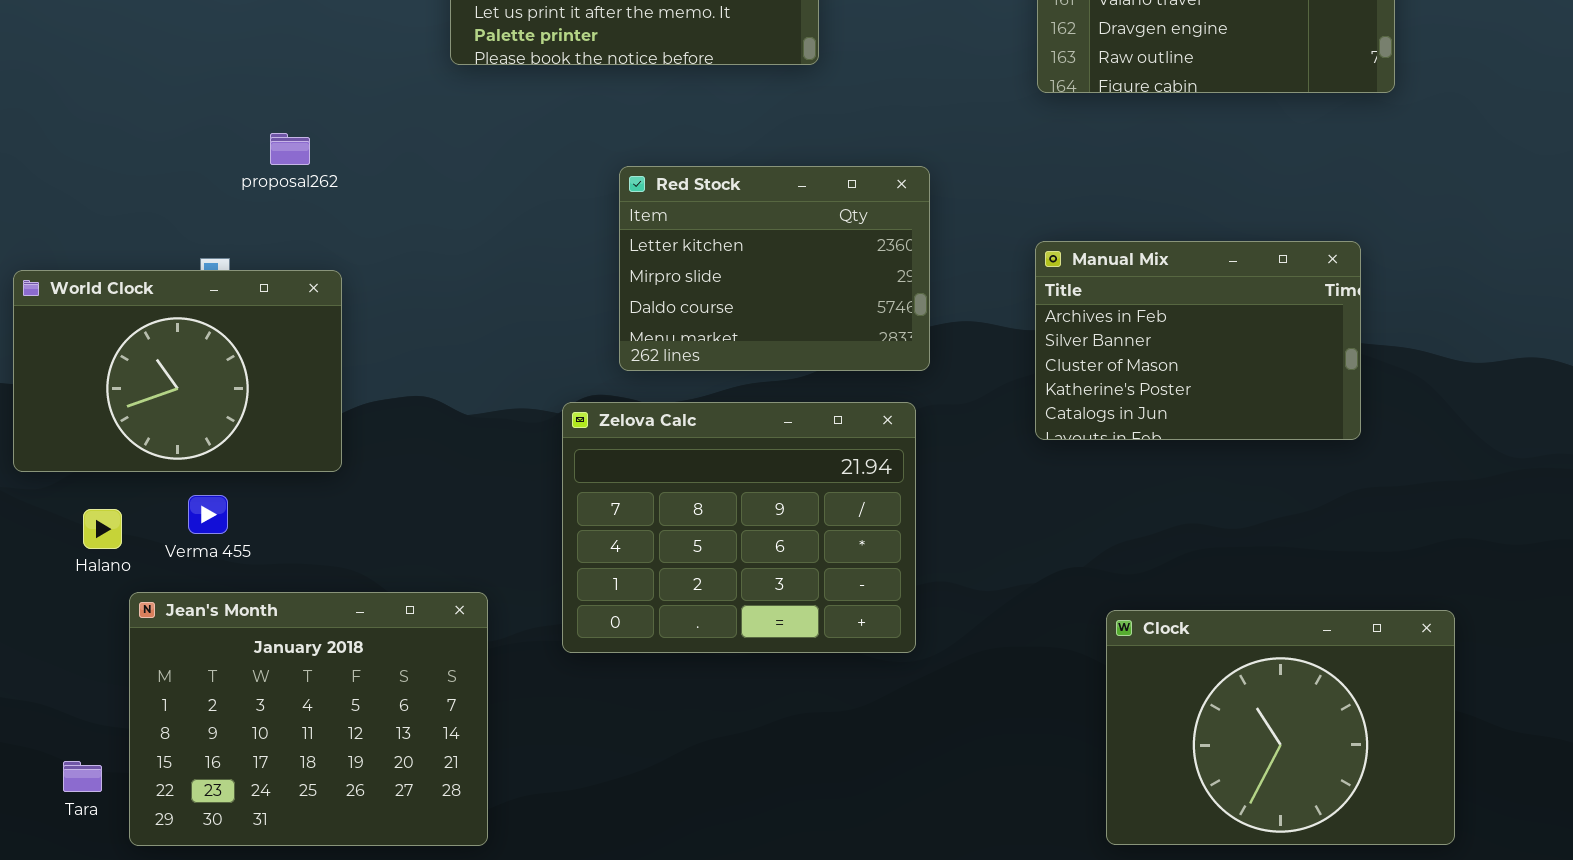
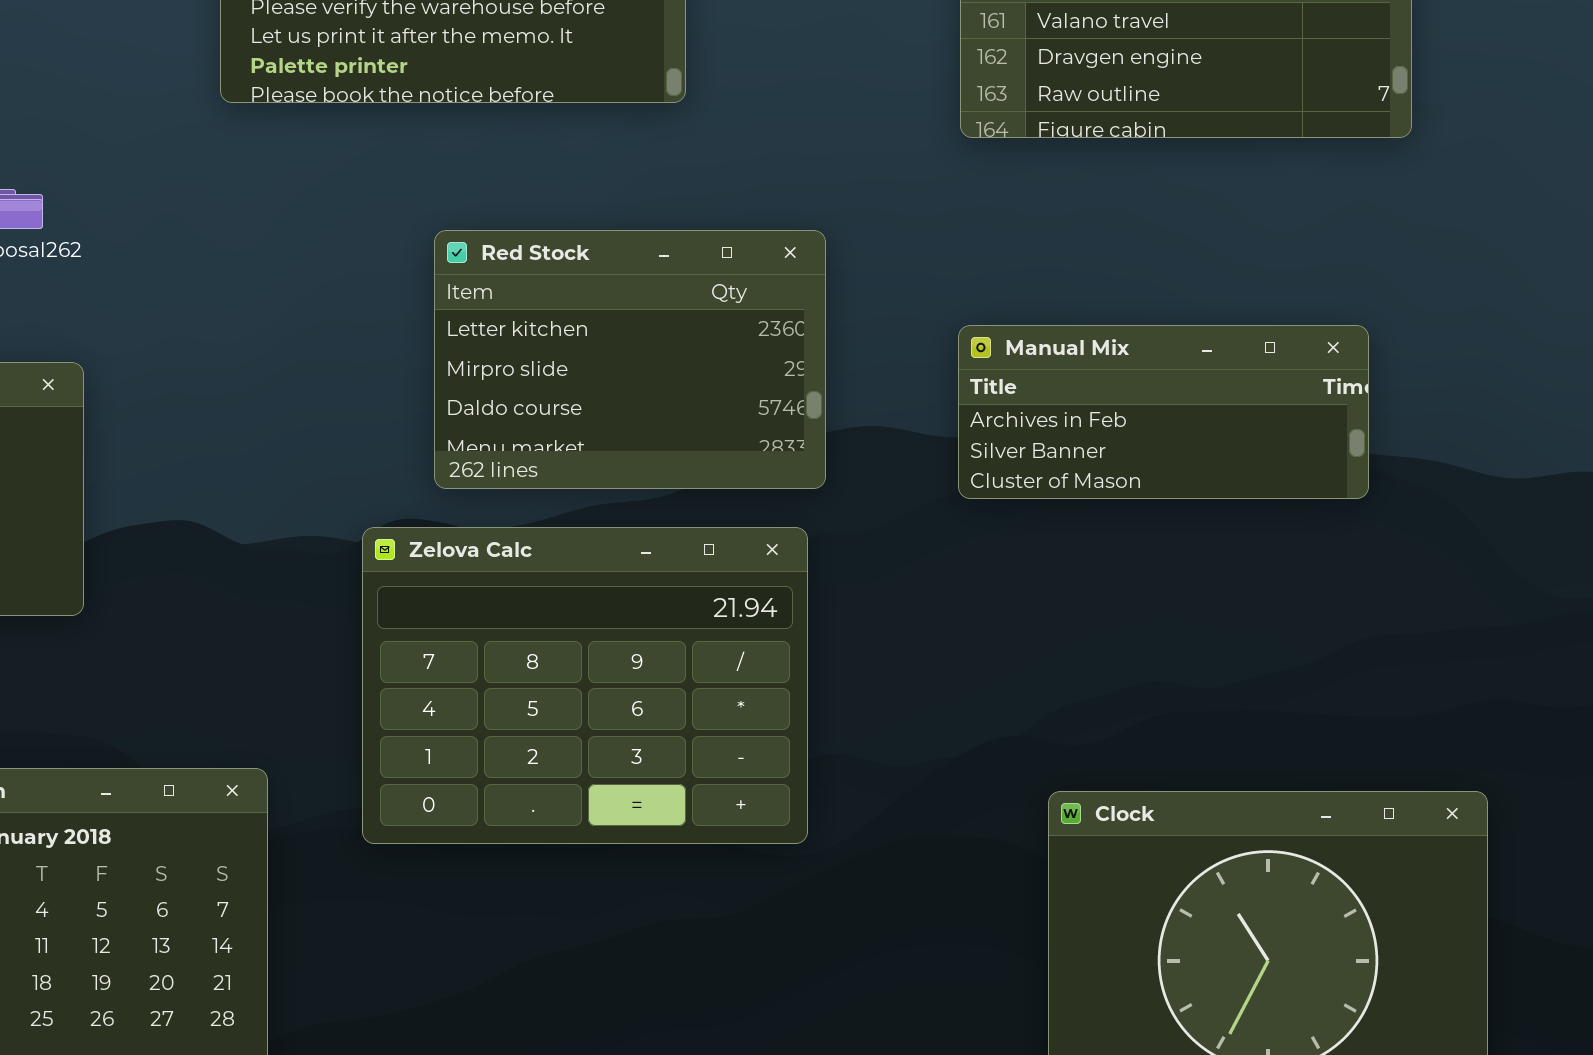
Manual Mix: [1035,241,1361,440] -> [958,325,1369,499], resized

